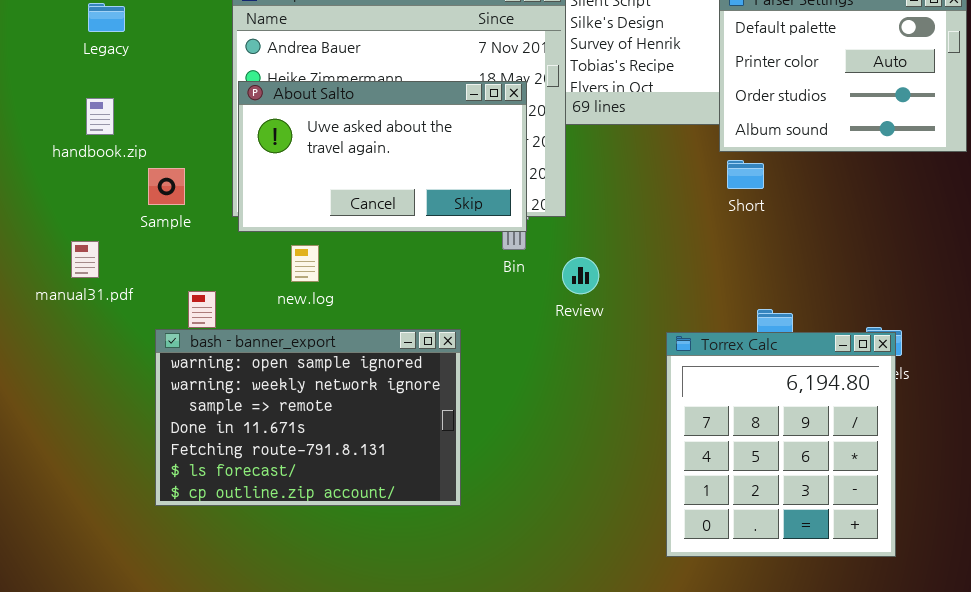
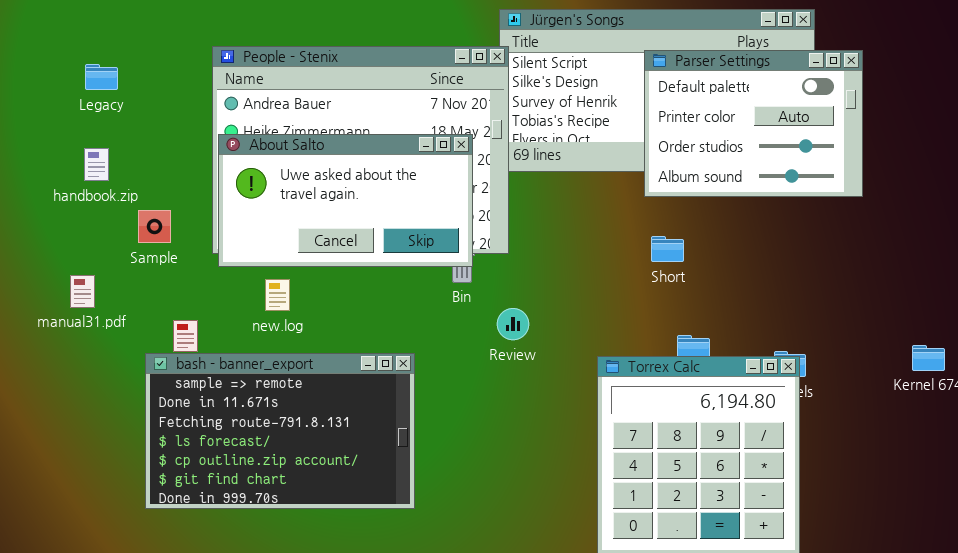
Short: [727,160,764,189] -> [651,236,684,262], moved
Review: [562,257,599,294] -> [497,308,529,340], moved
bash - banner_export: [155,329,461,506] -> [145,353,415,509], scrolled down 2 rows

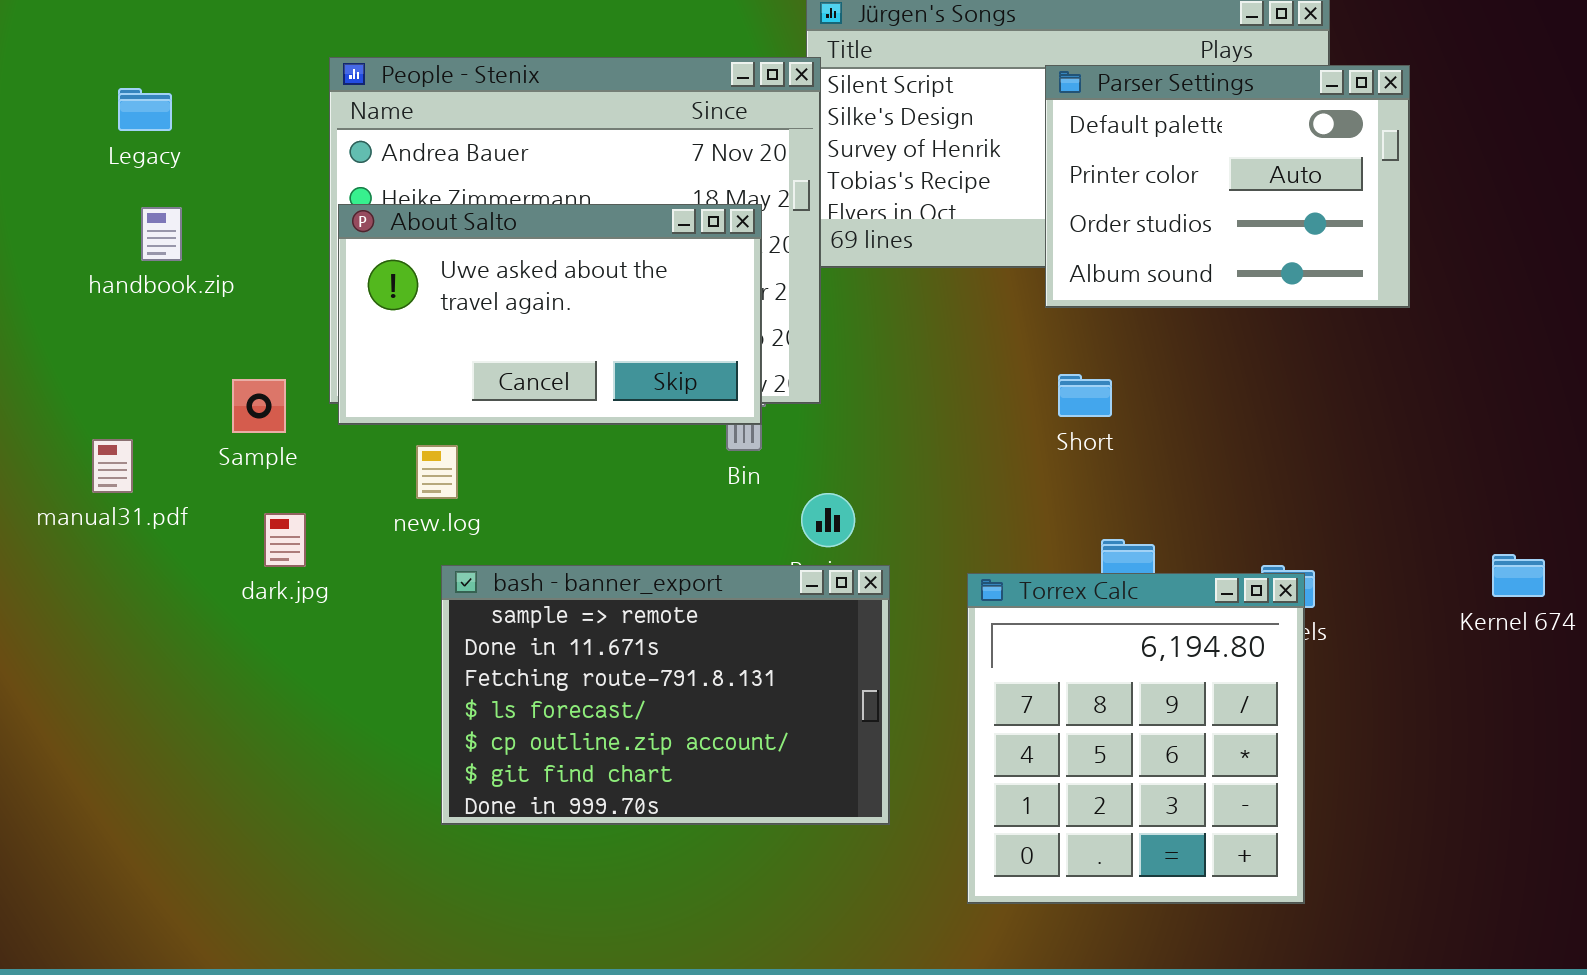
handbook.zip: [84,148,109,181] -> [141,207,182,261], moved
Sample: [138,210,171,243] -> [232,379,286,433], moved
bash - banner_export: [145,353,415,509] -> [441,565,890,825], moved

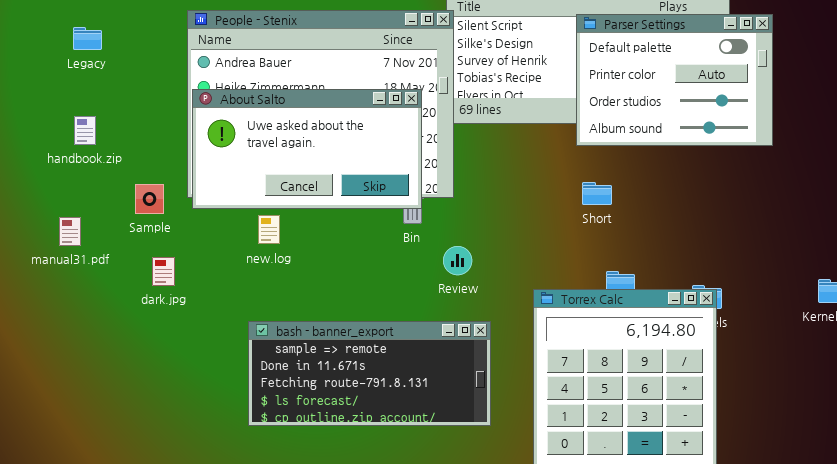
handbook.zip: [141,207,182,261] -> [74,116,96,145], moved
new.log: [416,445,458,499] -> [258,215,280,244], moved
bash - banner_export: [441,565,890,825] -> [248,321,491,426], resized

